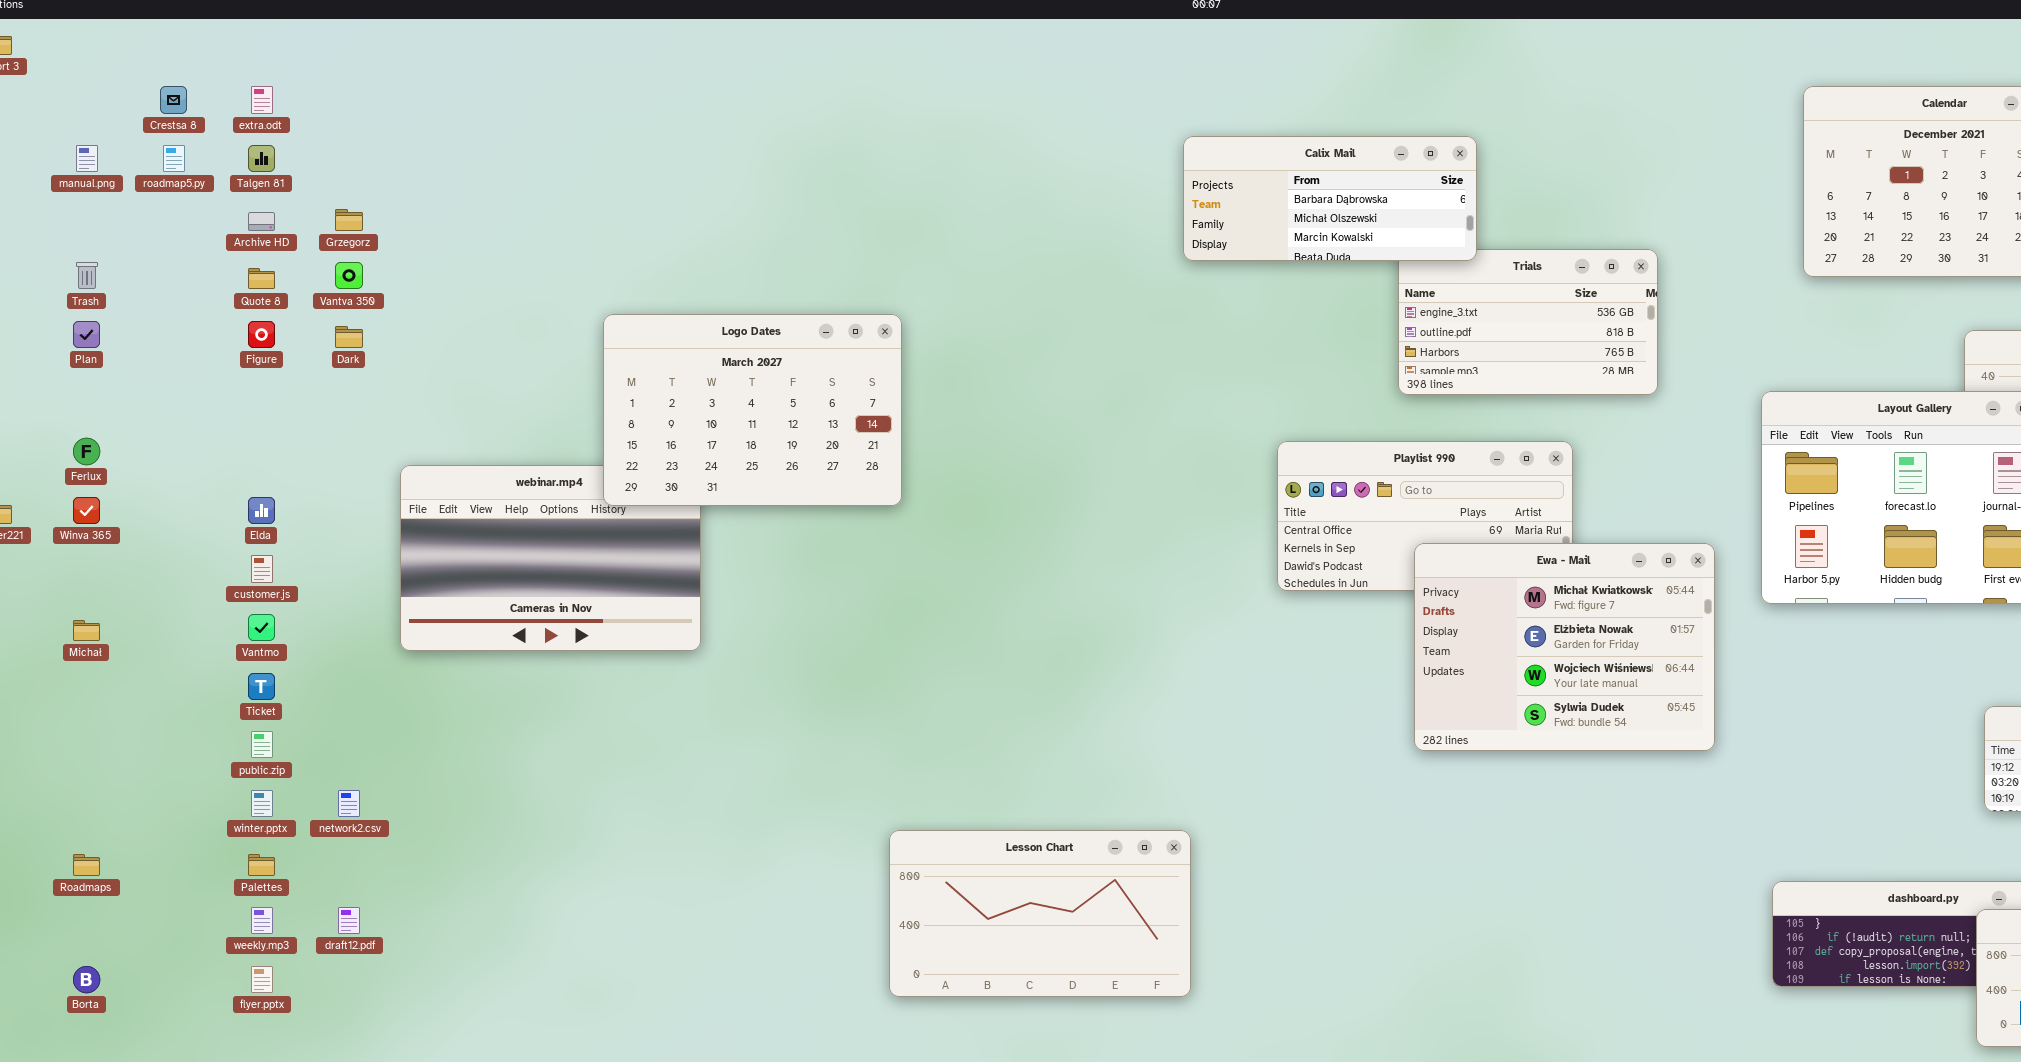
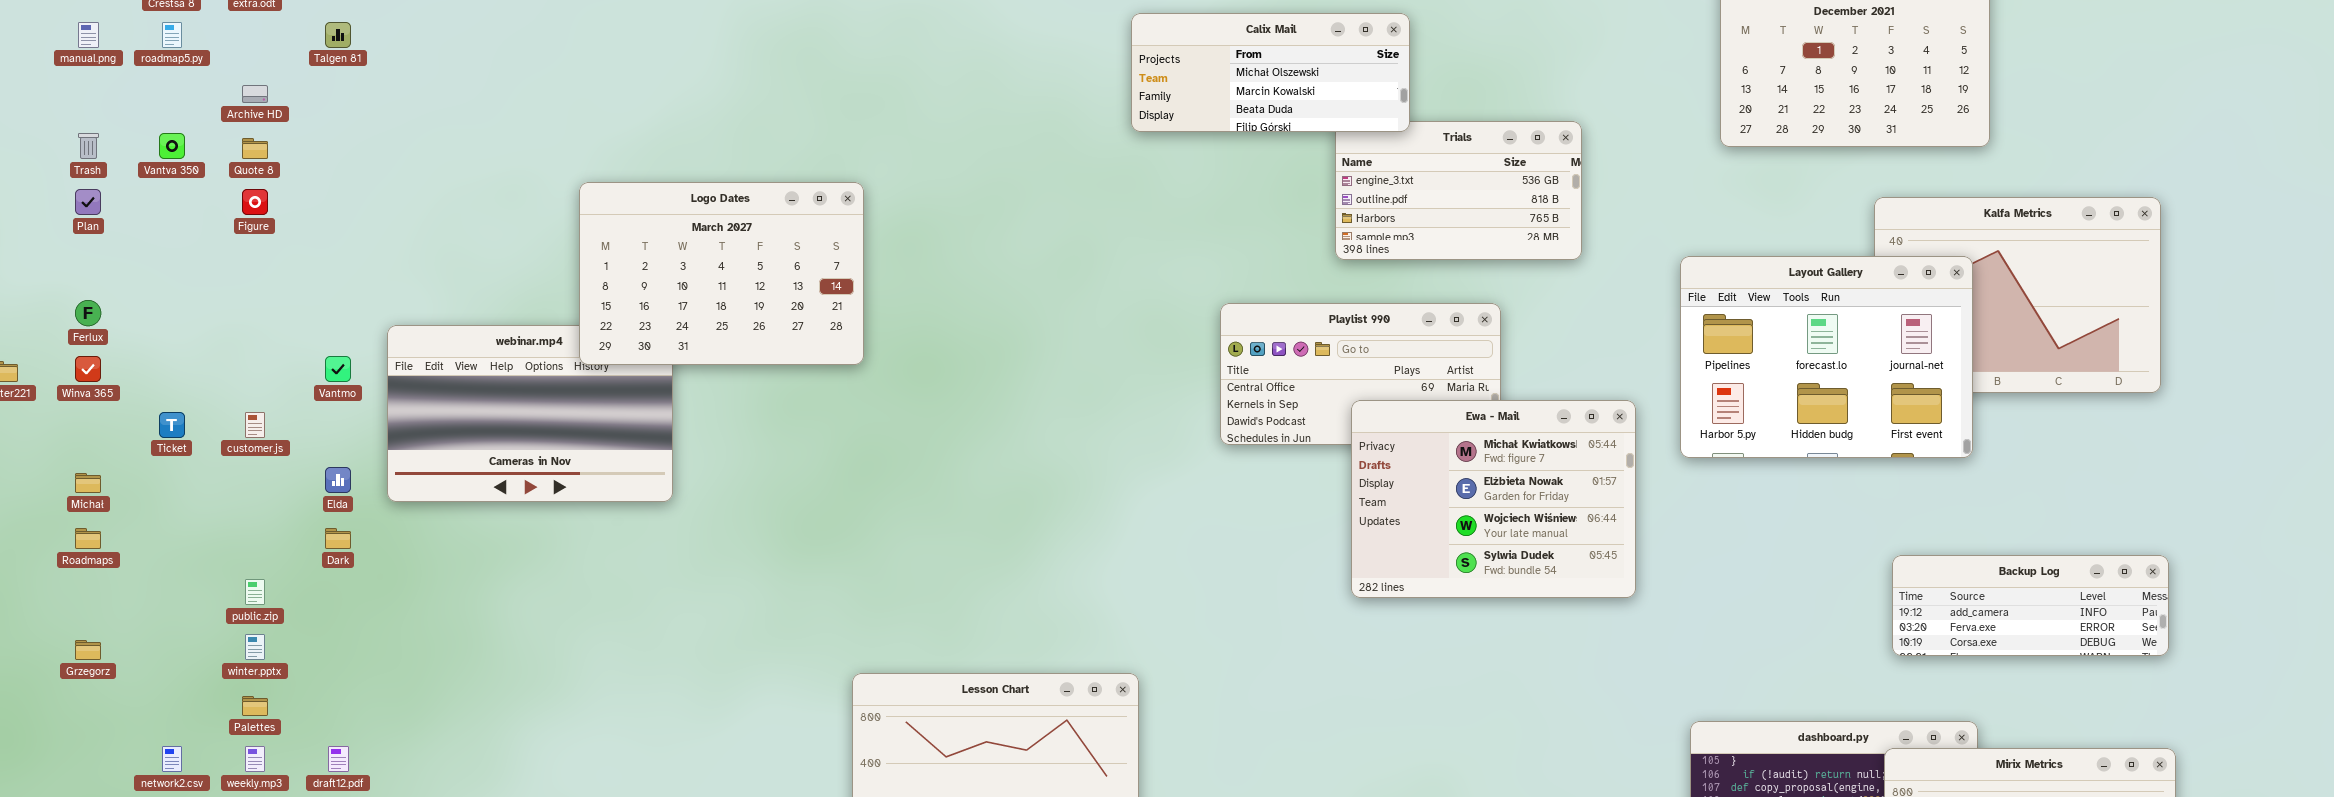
Calix Mail: [1183,136,1477,261] -> [1131,13,1410,132], scrolled down 1 row
Talgen 81: [248,145,275,172] -> [325,22,351,48], moved
Grzegorz: [335,209,363,231] -> [75,640,101,660], moved
Vantva 350: [335,262,363,289] -> [159,133,185,159], moved
Dark: [335,326,363,348] -> [325,528,351,549], moved
Elda: [248,497,275,524] -> [325,467,351,493], moved
Vantmo: [248,614,275,641] -> [325,356,351,382], moved
Ticket: [248,673,275,700] -> [159,412,185,438], moved
network2.csv: [338,790,360,817] -> [162,746,182,772], moved
Roadmaps: [73,854,100,876] -> [75,528,101,549], moved

